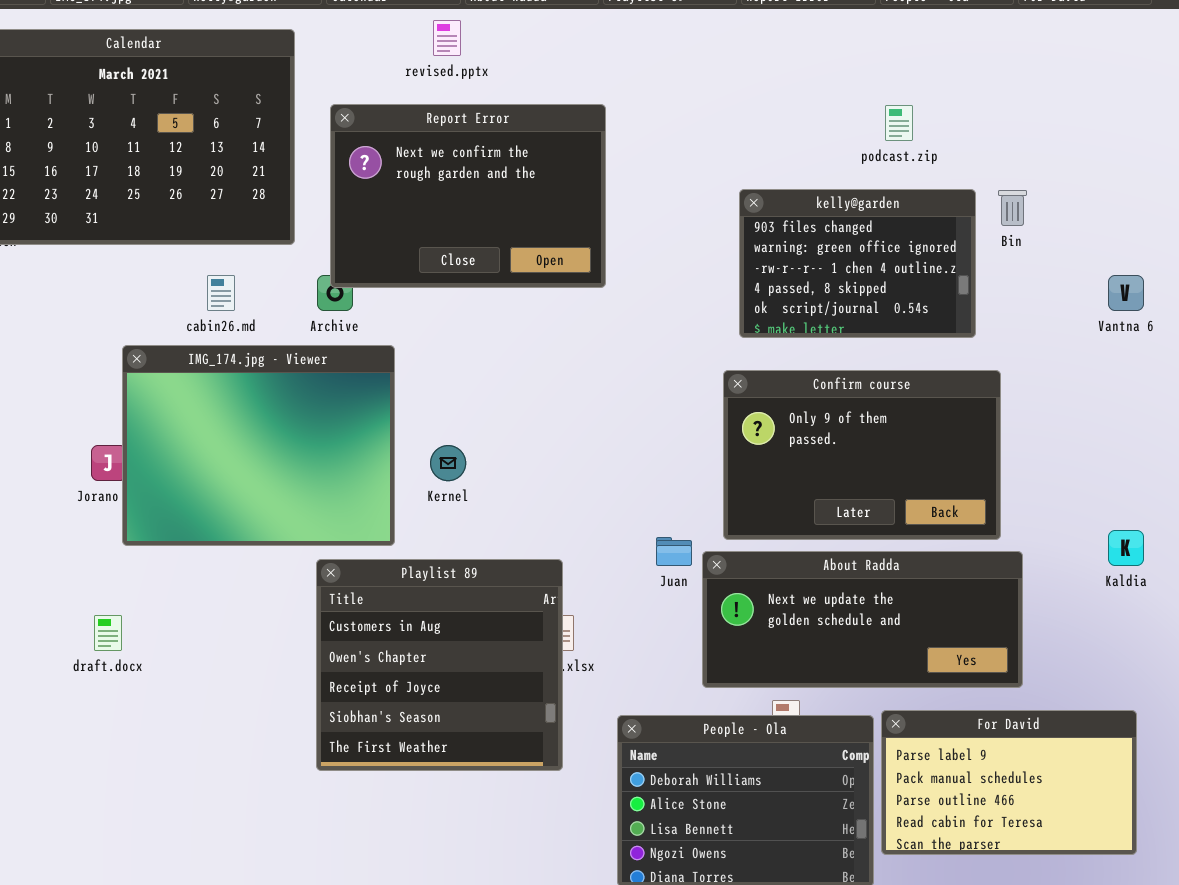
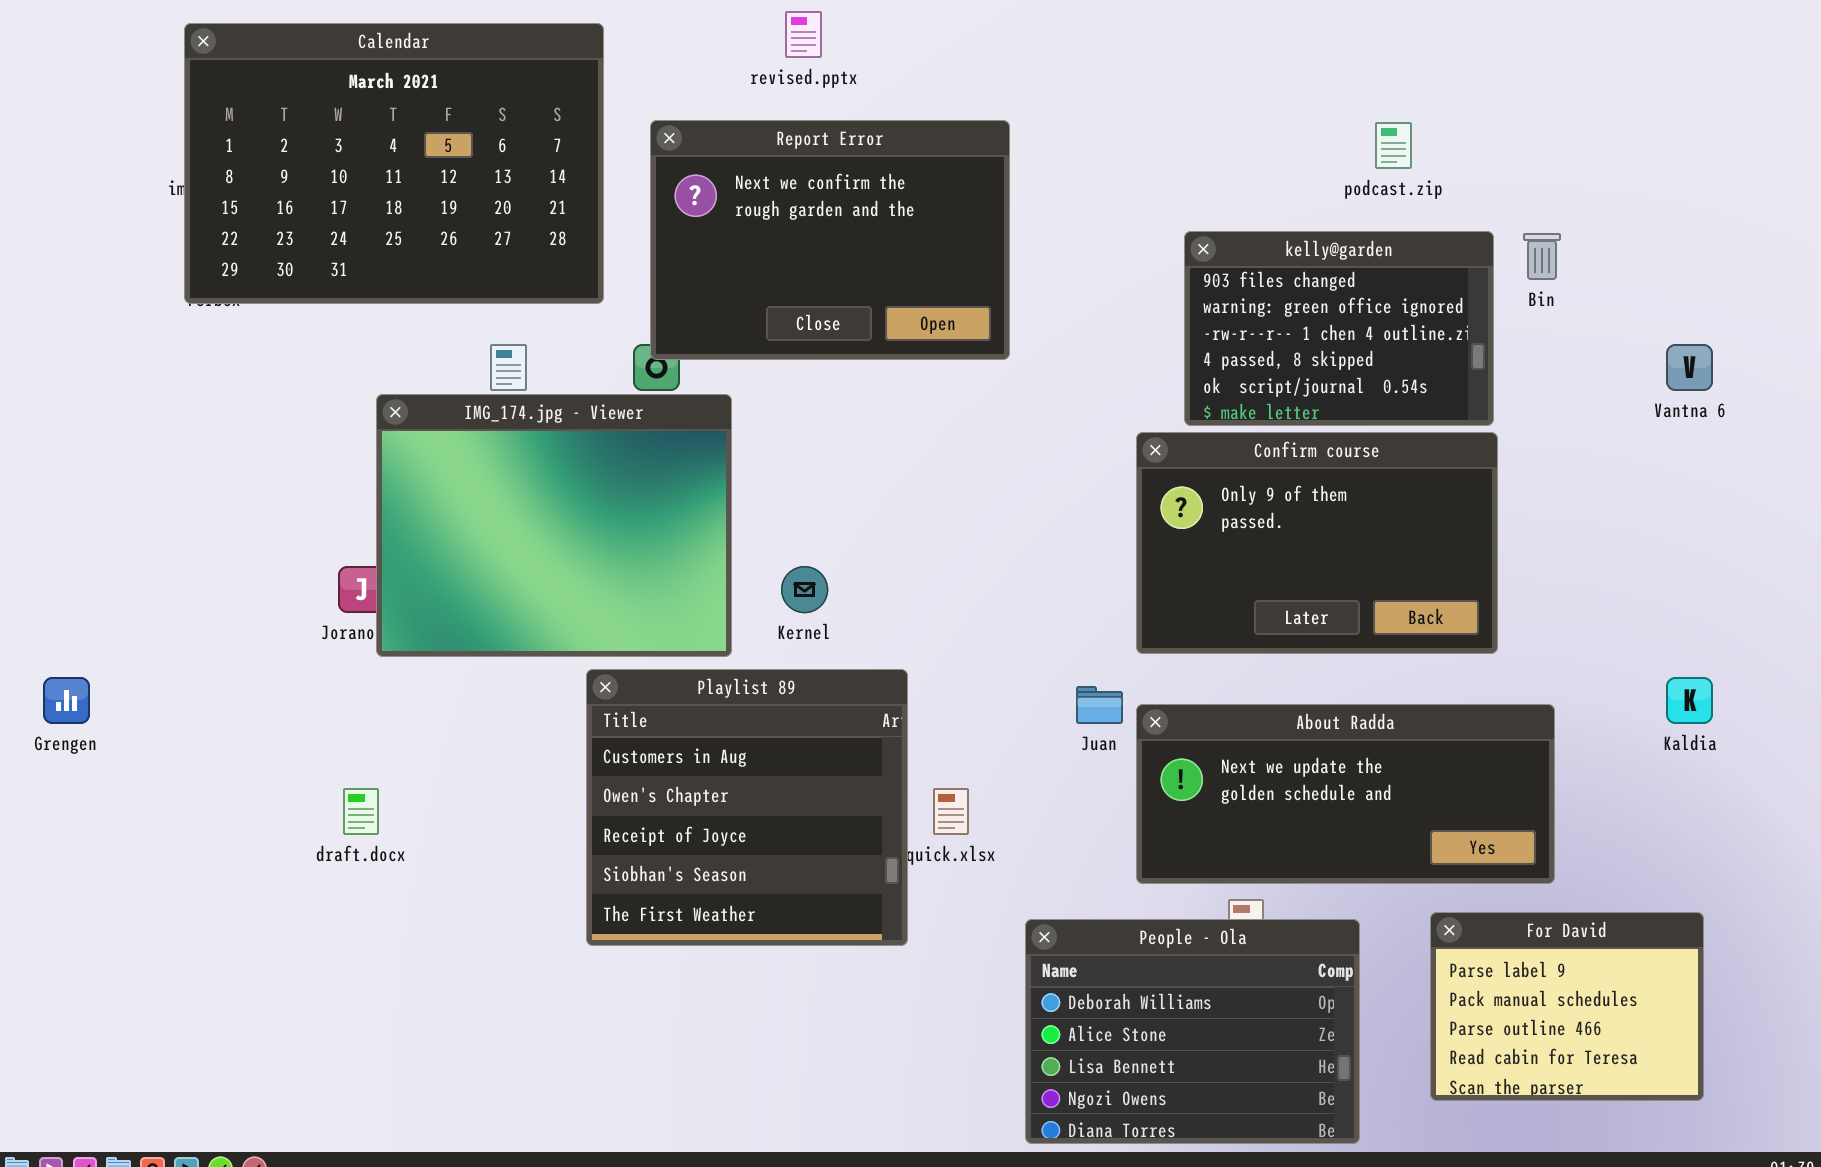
IMG_174.jpg - Viewer: [122,345,395,546] -> [376,394,732,657], moved
Confirm course: [723,370,1001,540] -> [1136,432,1498,654], moved
Playlist 89: [316,559,563,771] -> [586,669,908,946], moved
For David: [881,710,1137,855] -> [1430,912,1704,1101], resized

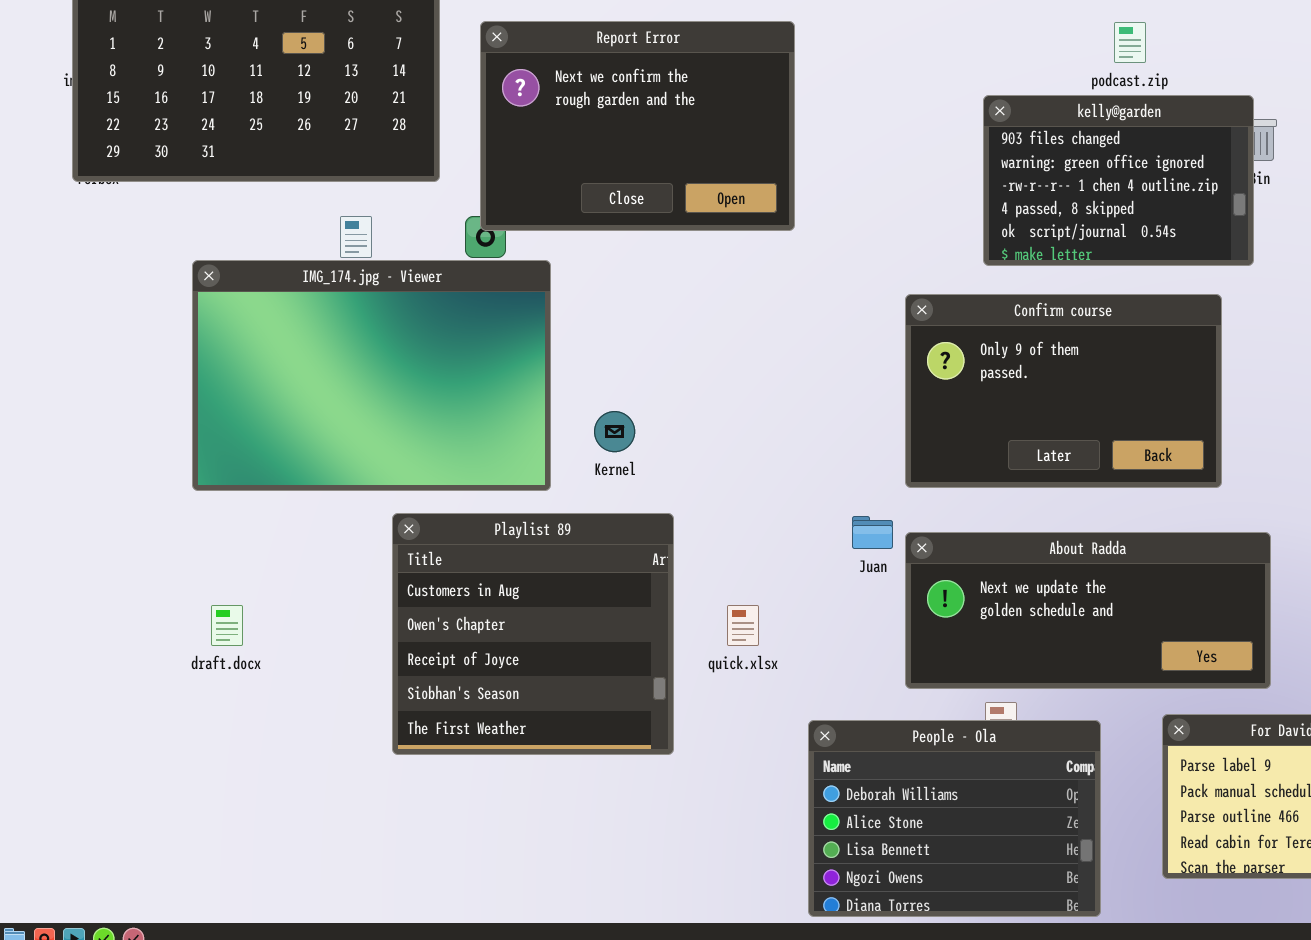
kelly@garden: [1184,231,1494,426] -> [983,95,1254,266], moved
IMG_174.jpg - Viewer: [376,394,732,657] -> [192,260,551,491], resized
Playlist 89: [586,669,908,946] -> [392,513,674,755], moved

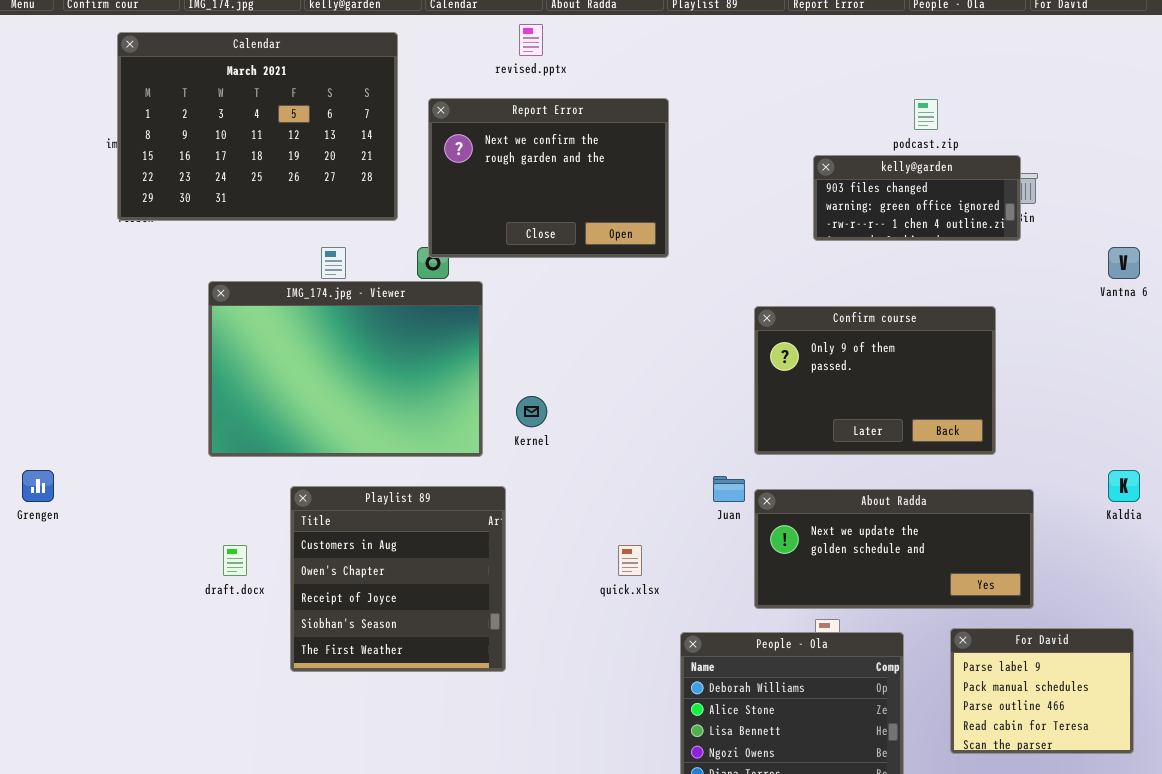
kelly@garden: [983,95,1254,266] -> [813,155,1021,241], resized
Playlist 89: [392,513,674,755] -> [290,486,506,672], moved

